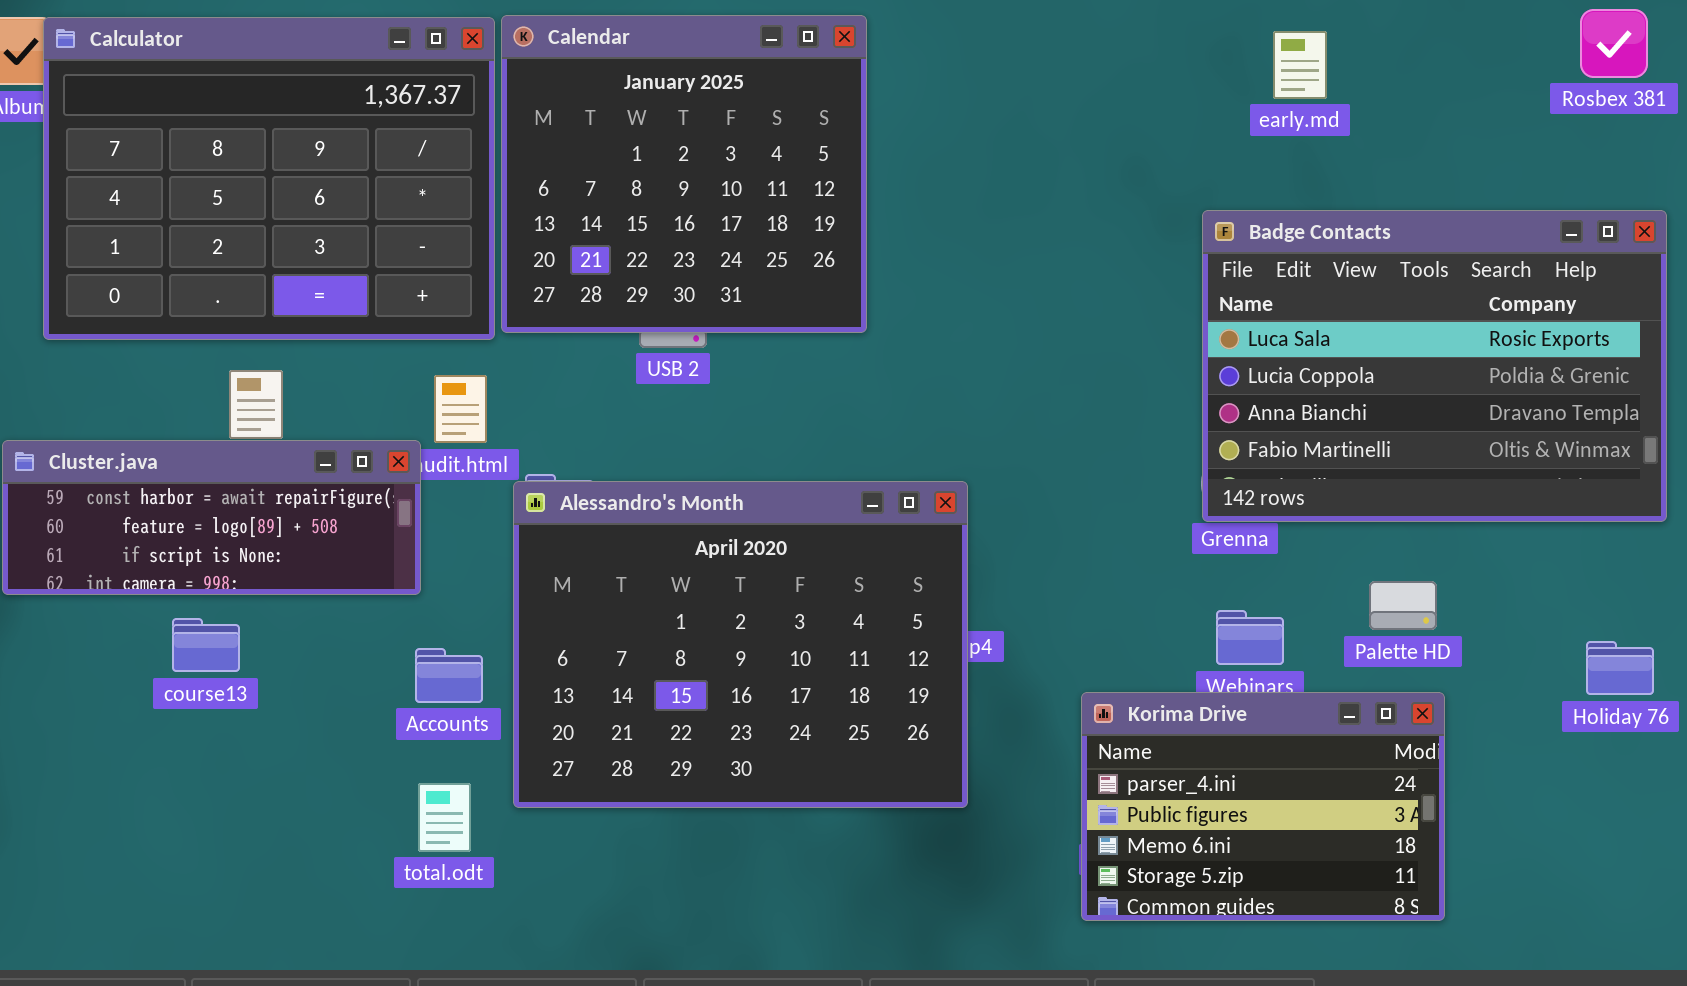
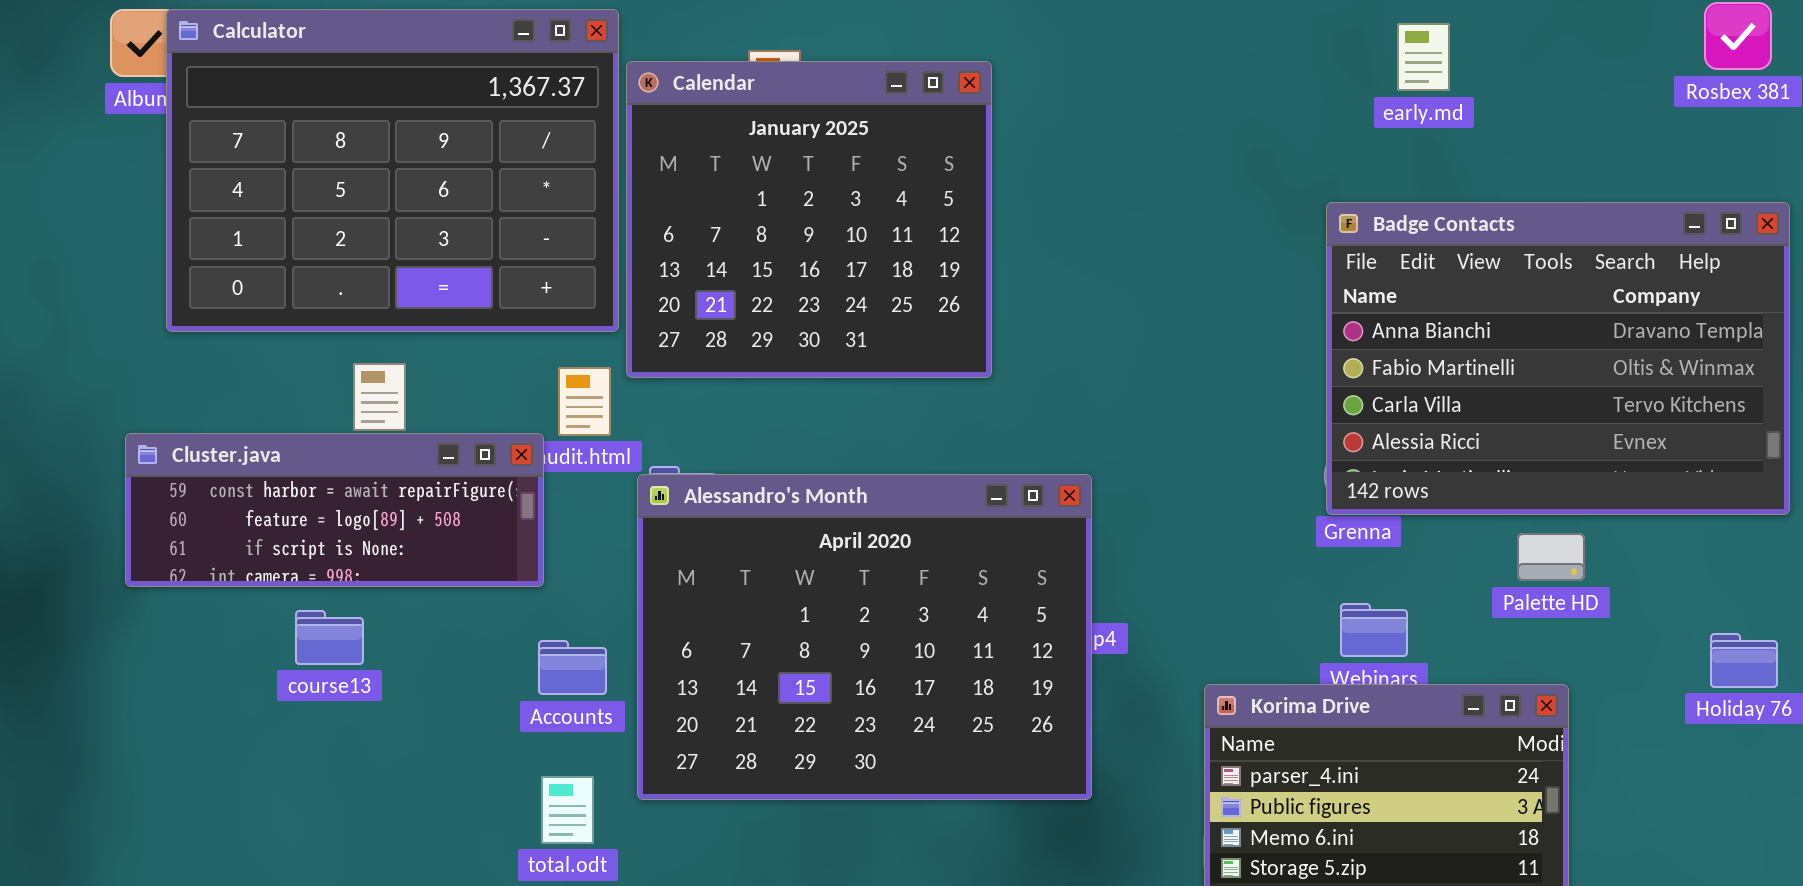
Calendar: [501,15,867,333] -> [626,61,992,378], moved
Badge Contacts: [1202,210,1667,522] -> [1326,202,1790,515], scrolled down 2 rows
Palette HD: [1369,581,1437,630] -> [1517,533,1585,581], moved

